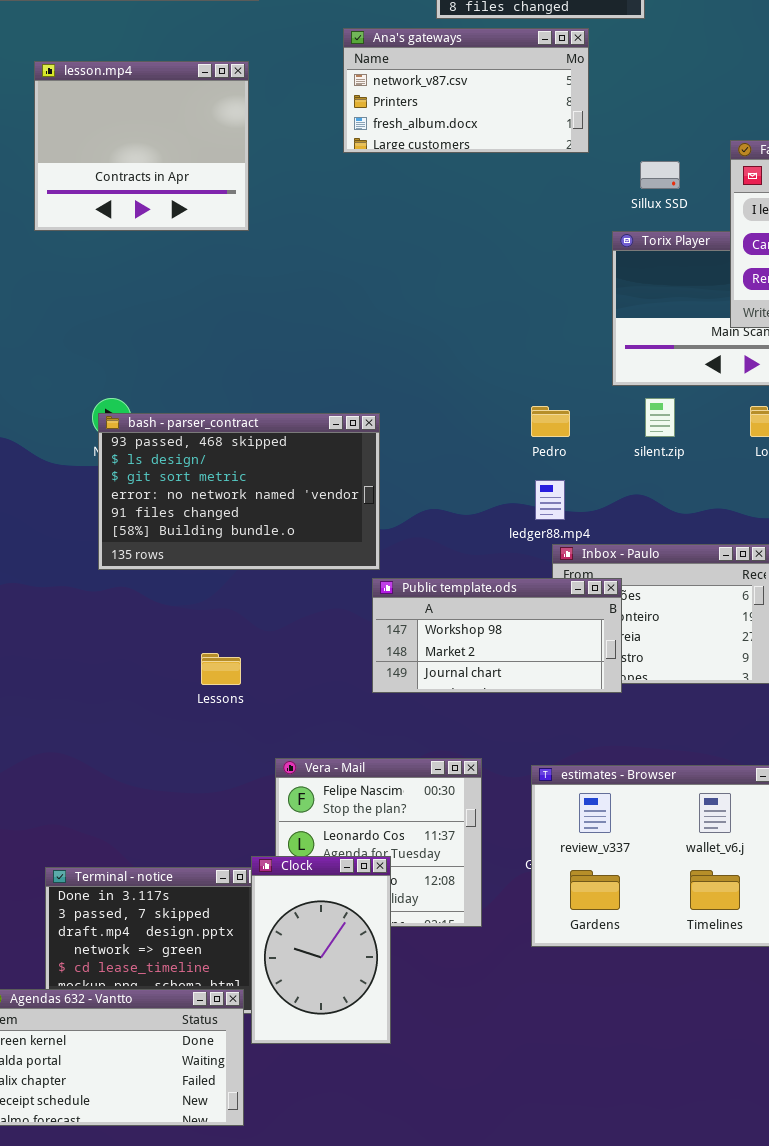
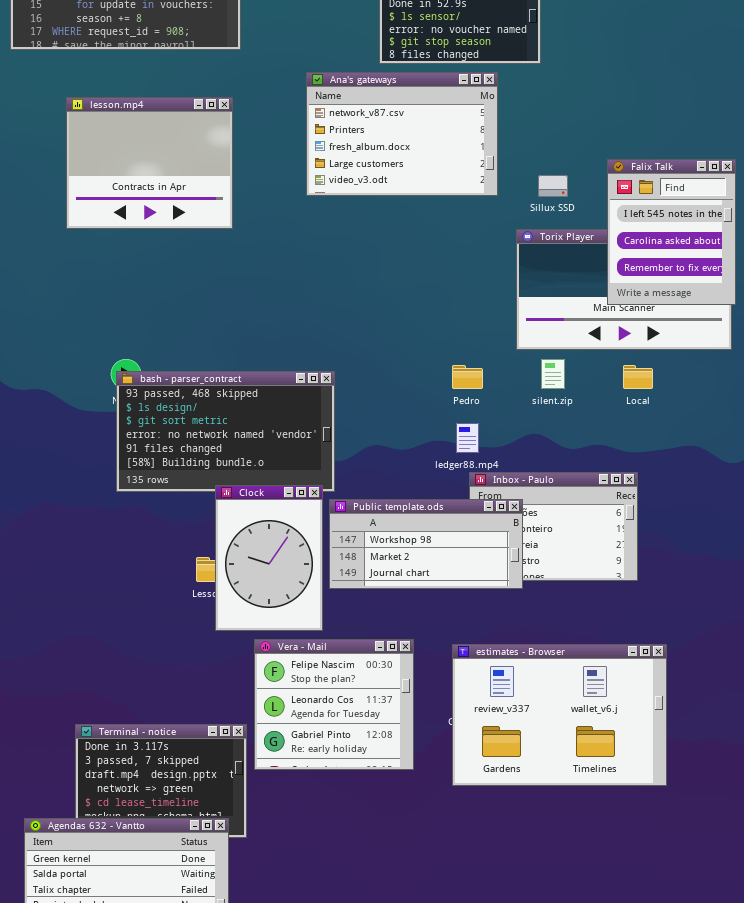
Ana's gateways: [343,28,589,153] -> [306,72,498,196], resized
Clock: [251,856,391,1044] -> [215,485,323,631], moved

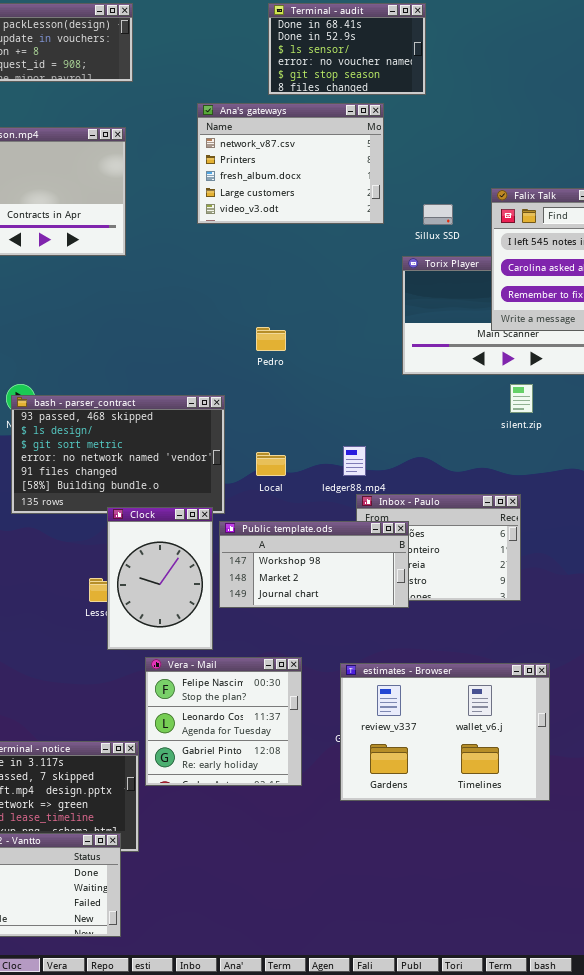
silent.zip: [541,359,565,389] -> [510,384,533,413], moved
Pedro: [452,365,483,389] -> [256,327,286,351], moved
Local: [623,365,653,389] -> [256,452,286,476], moved

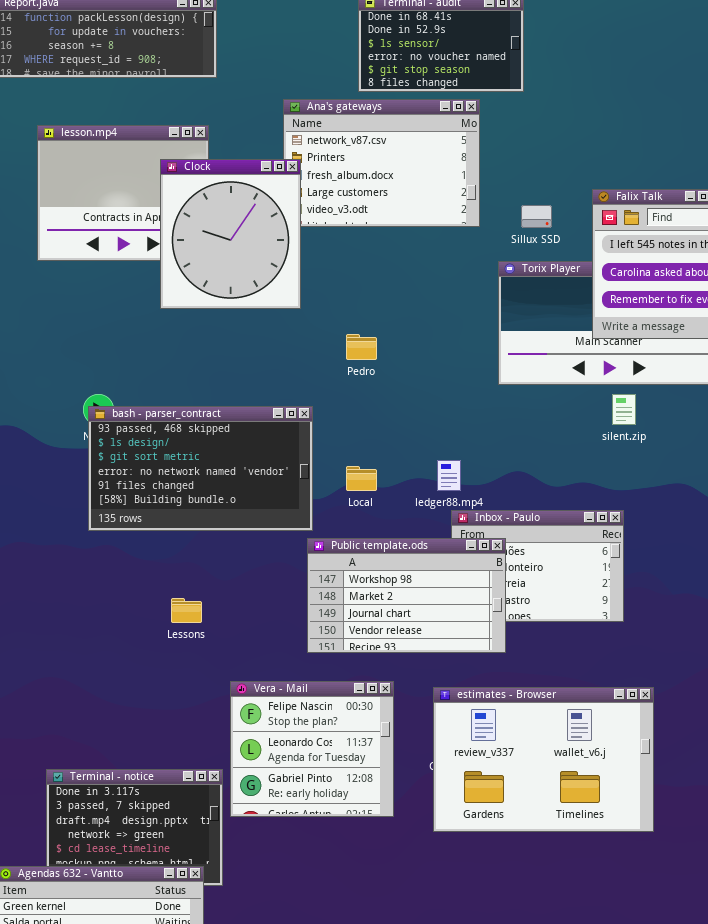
Clock: [107,507,213,650] -> [160,159,301,309], moved, resized
Public template.ods: [219,521,409,608] -> [307,538,506,653], resized

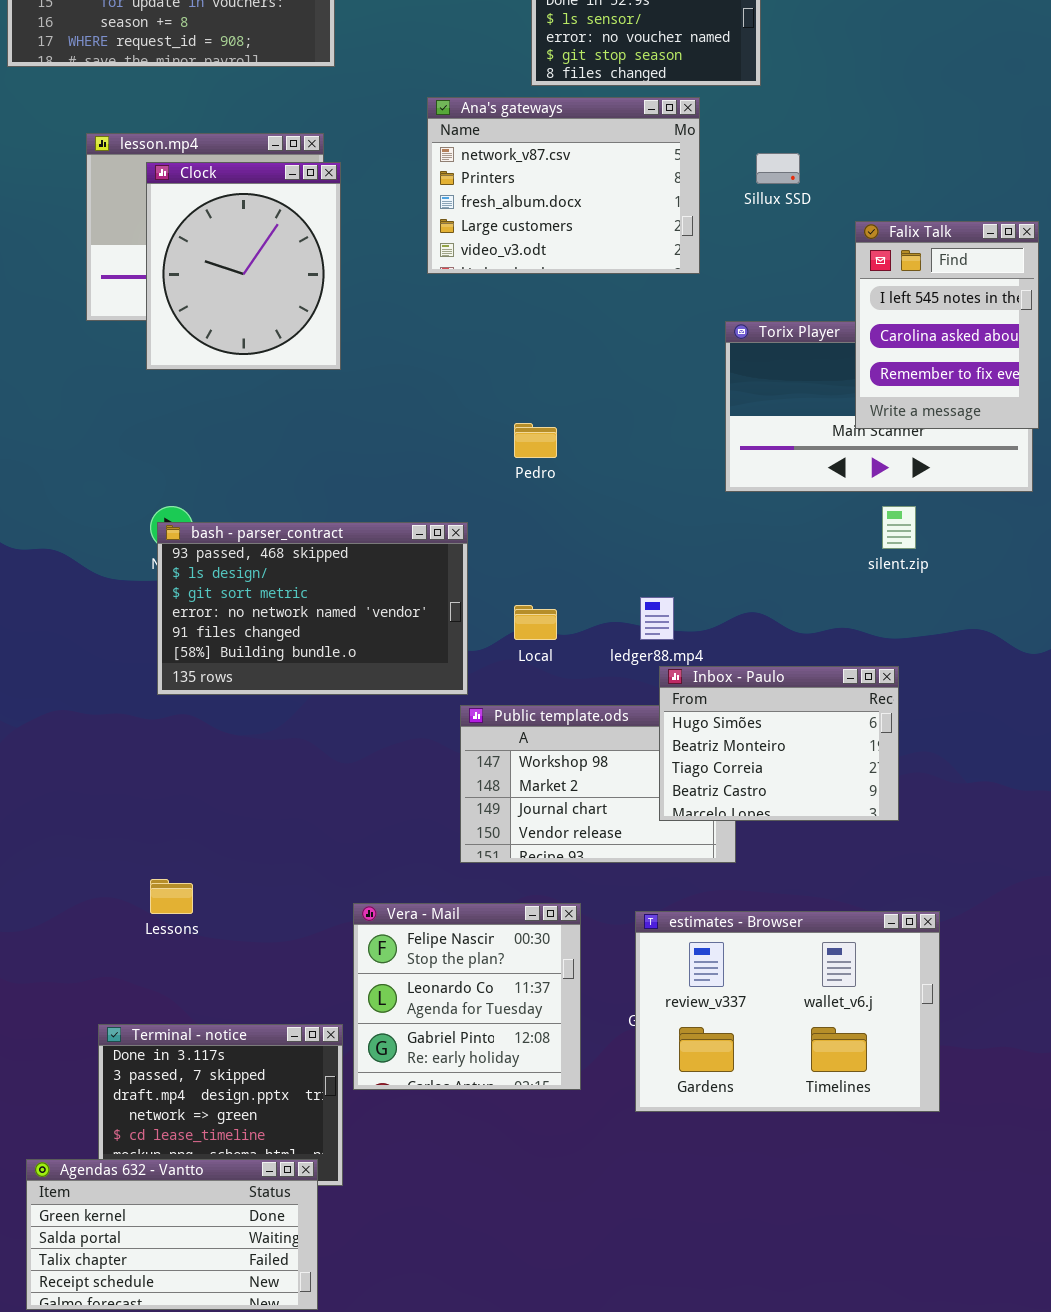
Clock: [160,159,301,309] -> [146,162,341,370], moved
Sillux SSD: [521,205,552,228] -> [756,153,800,184], moved
Inbox - Paulo: [451,510,624,622] -> [659,666,899,821], raised
Lessons: [171,598,202,623] -> [150,879,193,914], moved

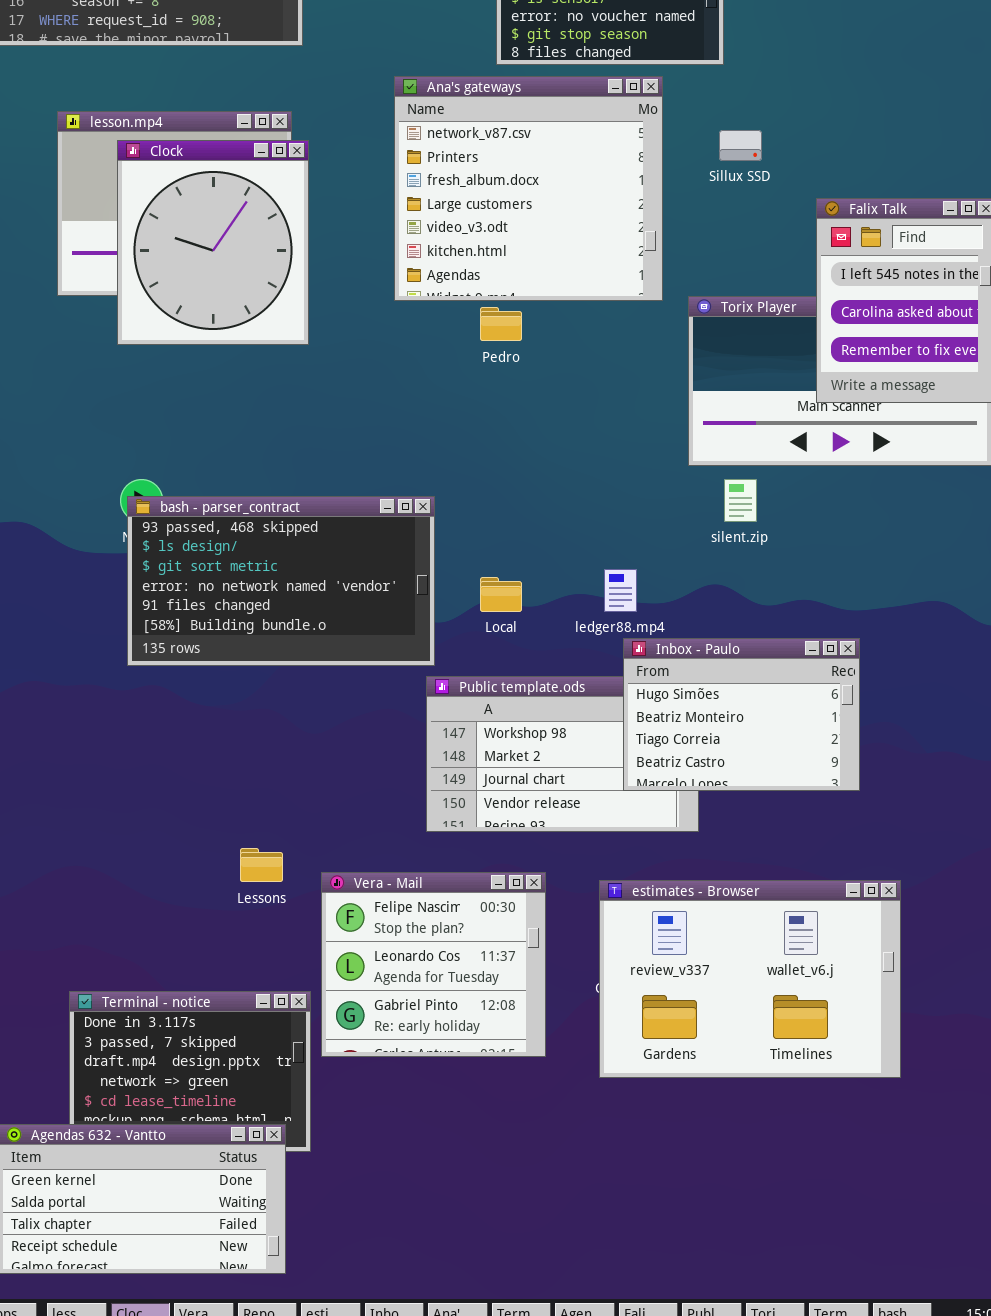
Ana's gateways: [427,97,700,274] -> [394,76,663,301], resized
Pedro: [514,423,557,458] -> [480,307,522,341], moved
silent.zip: [882,506,916,549] -> [724,479,757,522], moved
Lessons: [150,879,193,914] -> [240,848,283,882], moved

